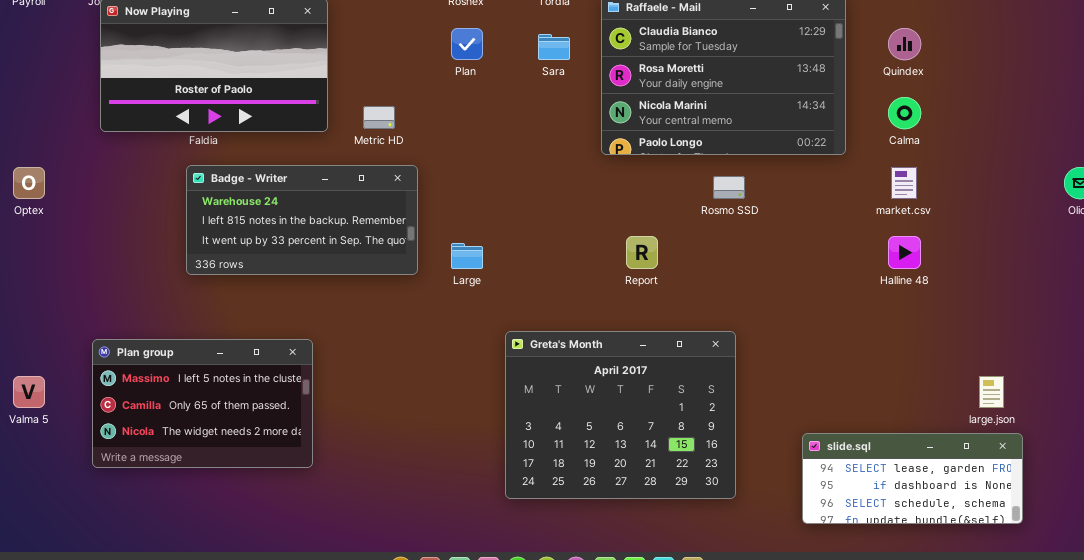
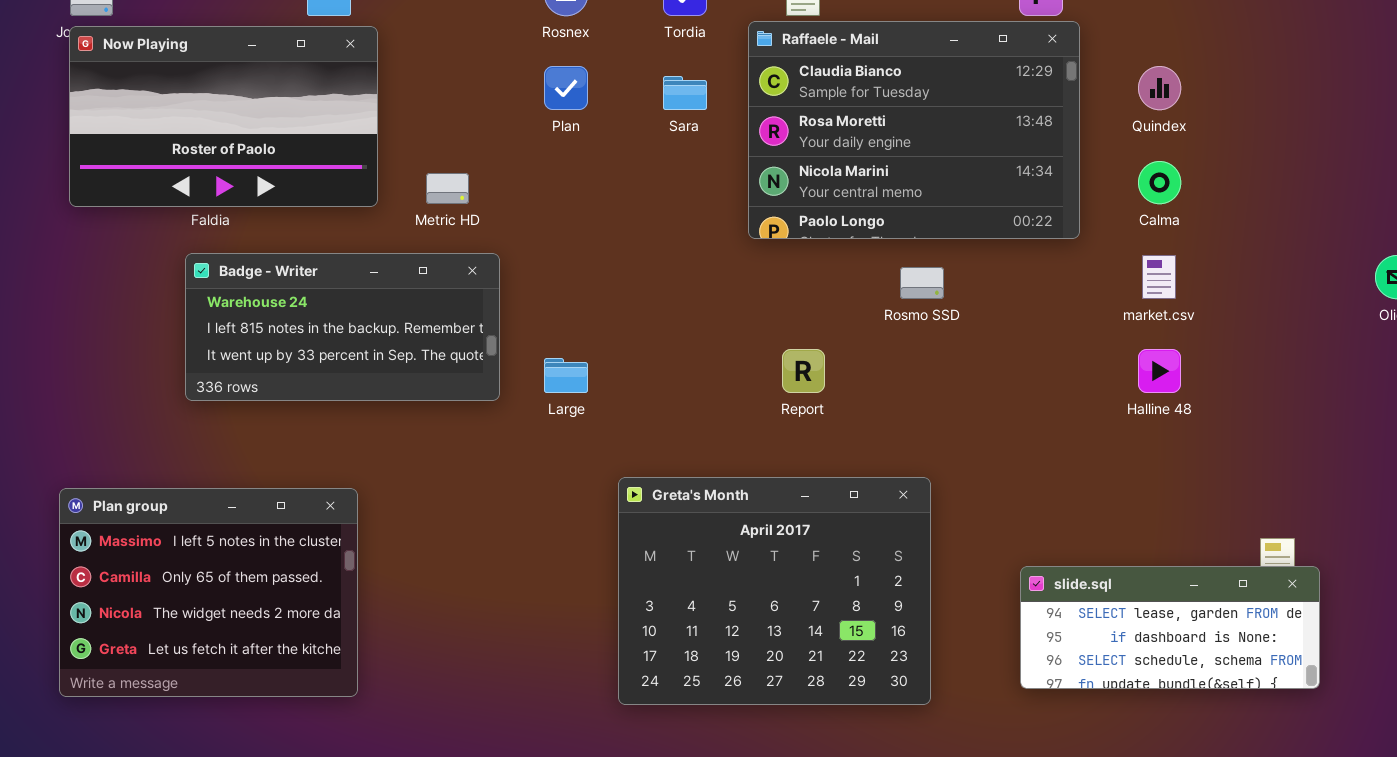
Plan group: [92,339,313,468] -> [59,488,358,697], resized
slide.sql: [802,433,1023,524] -> [1020,566,1320,689], moved

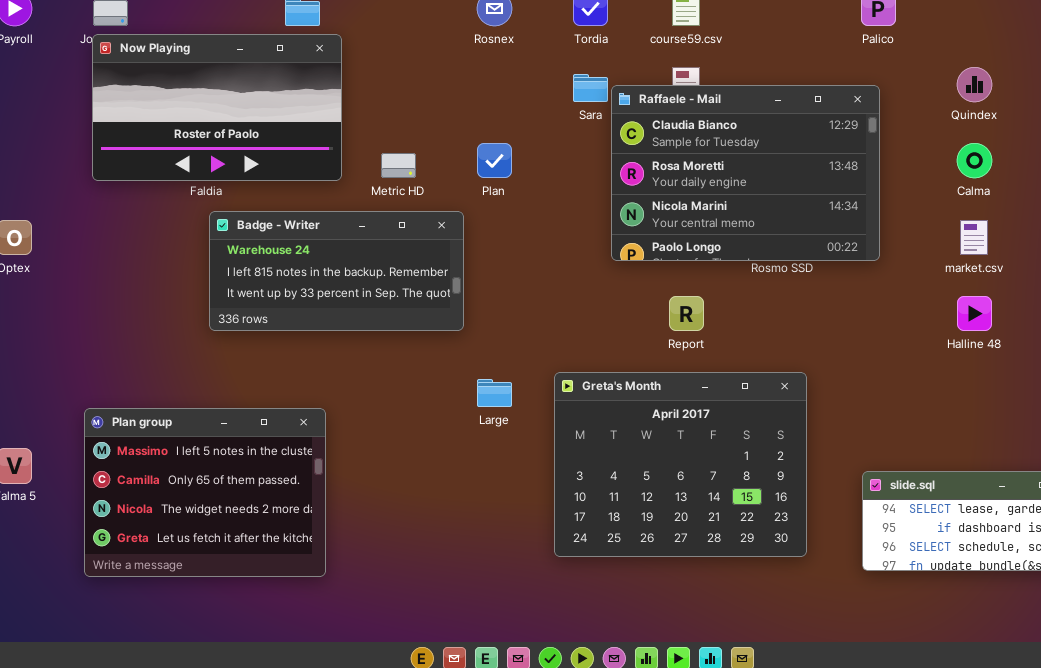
Raffaele - Mail: [748,21,1080,239] -> [611,85,880,261], moved
Plan: [544,66,588,110] -> [477,143,512,178], moved
Badge - Writer: [185,253,500,401] -> [209,211,464,331], moved
Large: [544,358,588,393] -> [477,379,512,407], moved
Greta's Month: [618,477,931,705] -> [554,372,807,557], moved

